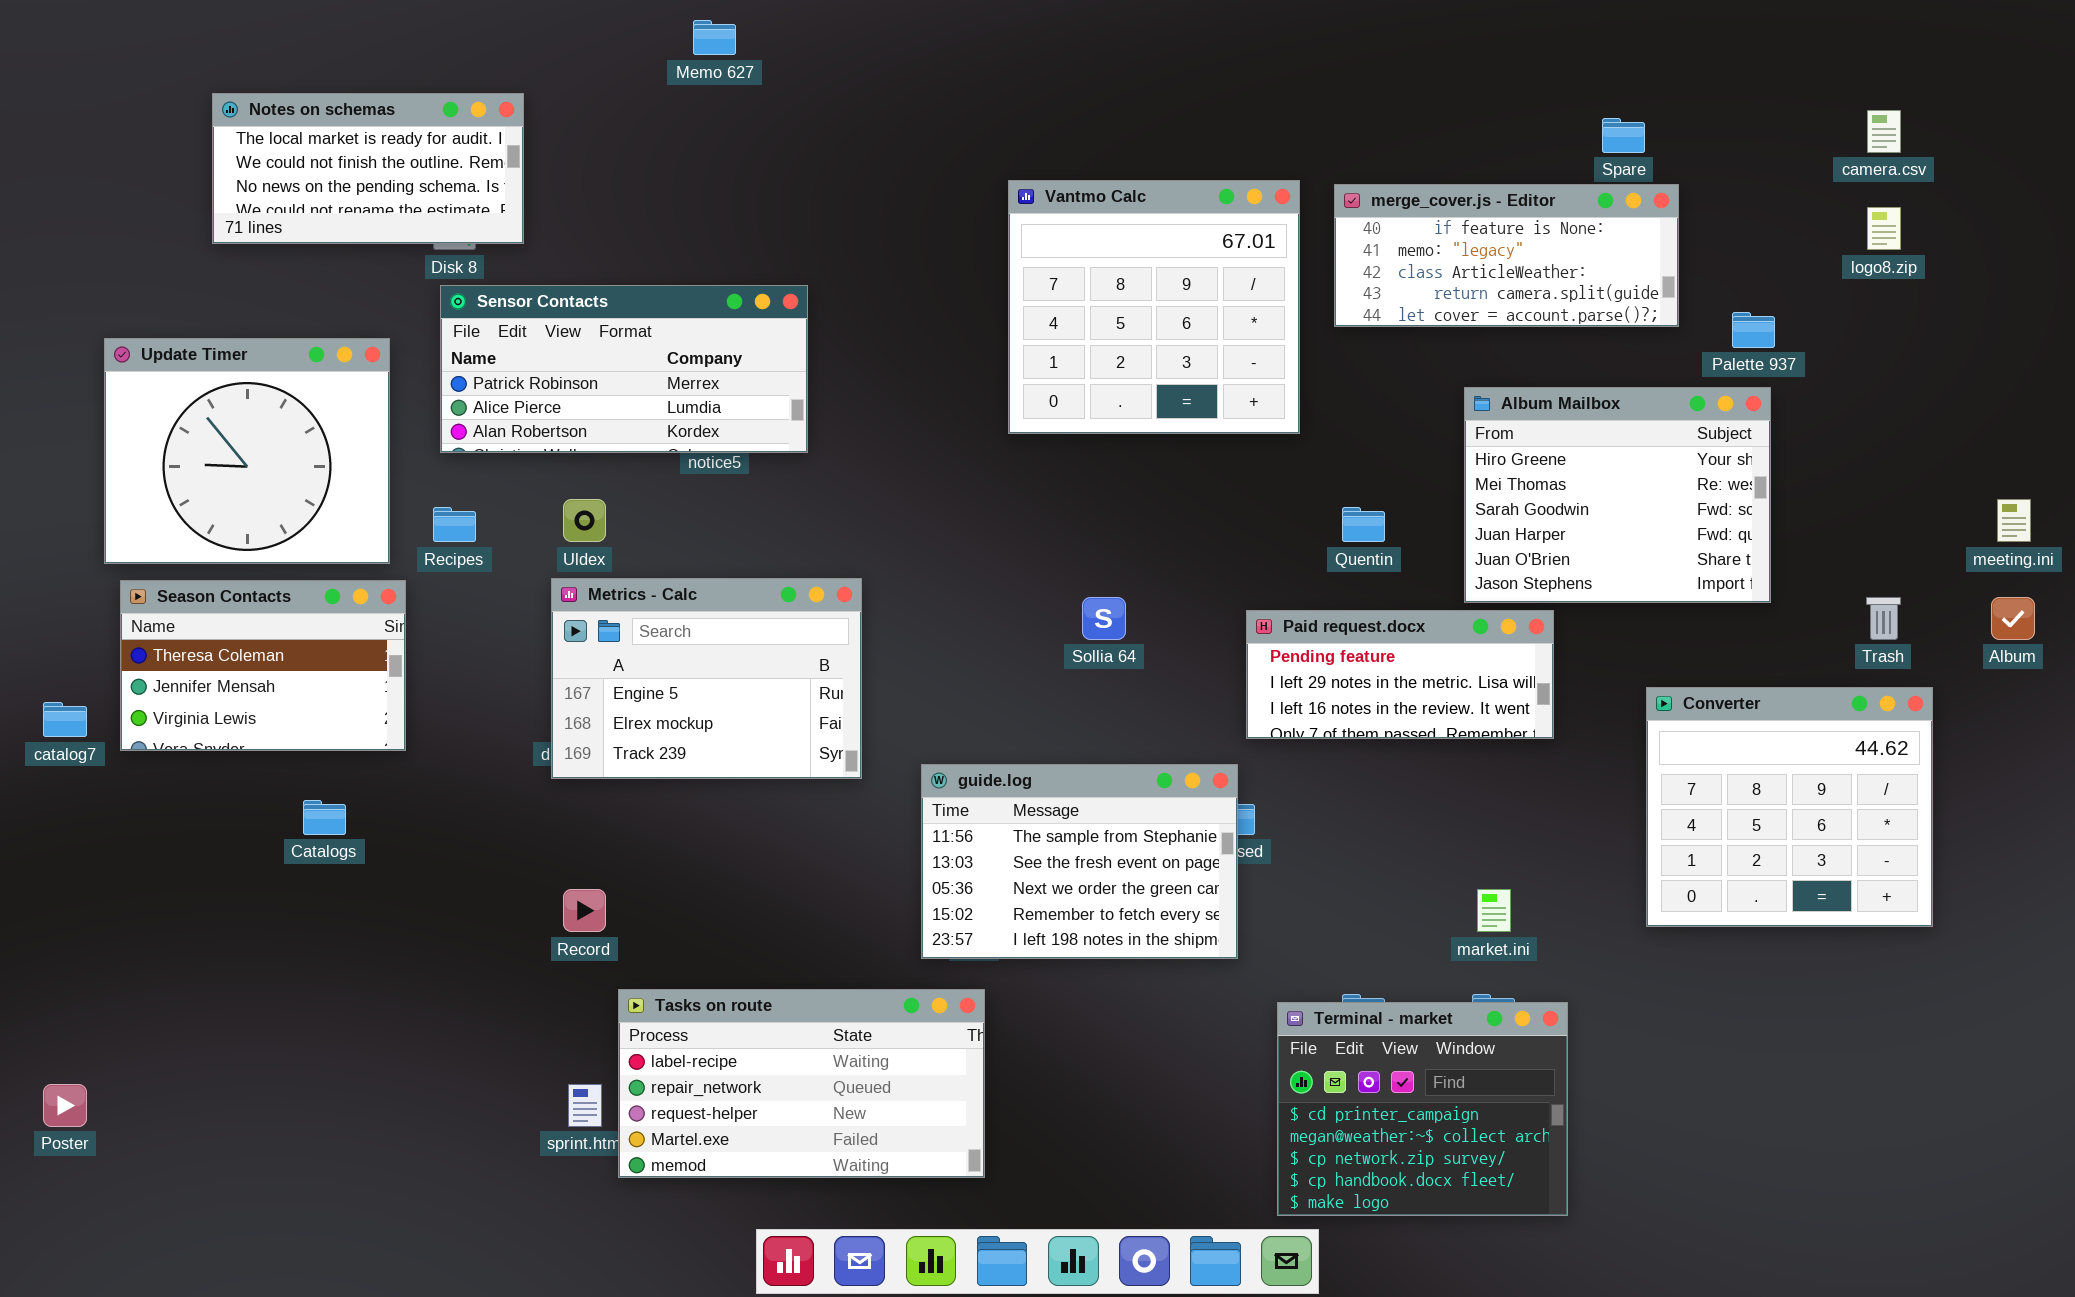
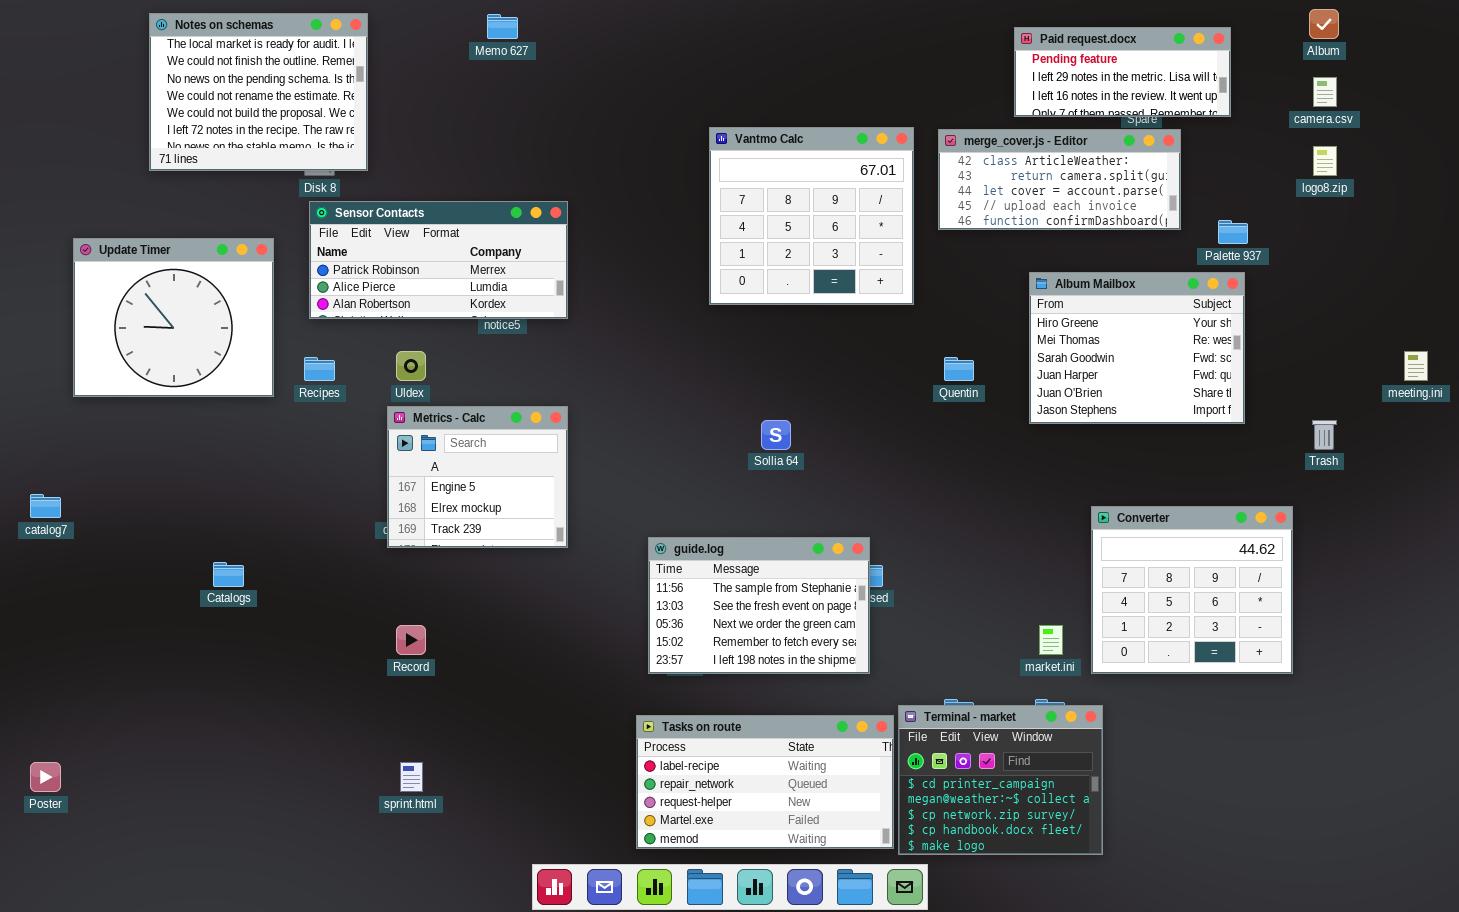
Notes on schemas: [212,93,524,244] -> [149,13,368,171], resized
merge_cover.js - Editor: [1334,184,1679,327] -> [938,129,1181,230], scrolled down 2 rows
Metrics - Calc: [551,578,862,779] -> [387,406,568,548], resized
Season Contacts: [120,580,406,751] -> none, closed
Album: [1991,597,2035,640] -> [1309,9,1339,39], moved
Paid request.docx: [1246,610,1554,739] -> [1014,27,1231,117], moved
Converter: [1646,687,1933,927] -> [1091,506,1293,674], moved
Tasks on route: [618,989,985,1178] -> [636,715,894,849], moved

